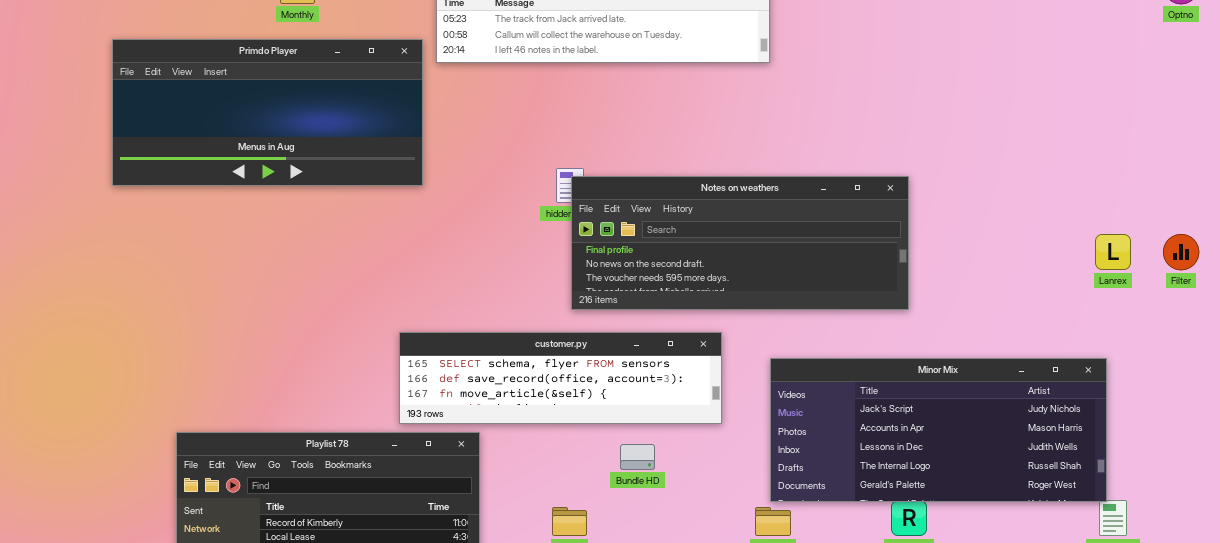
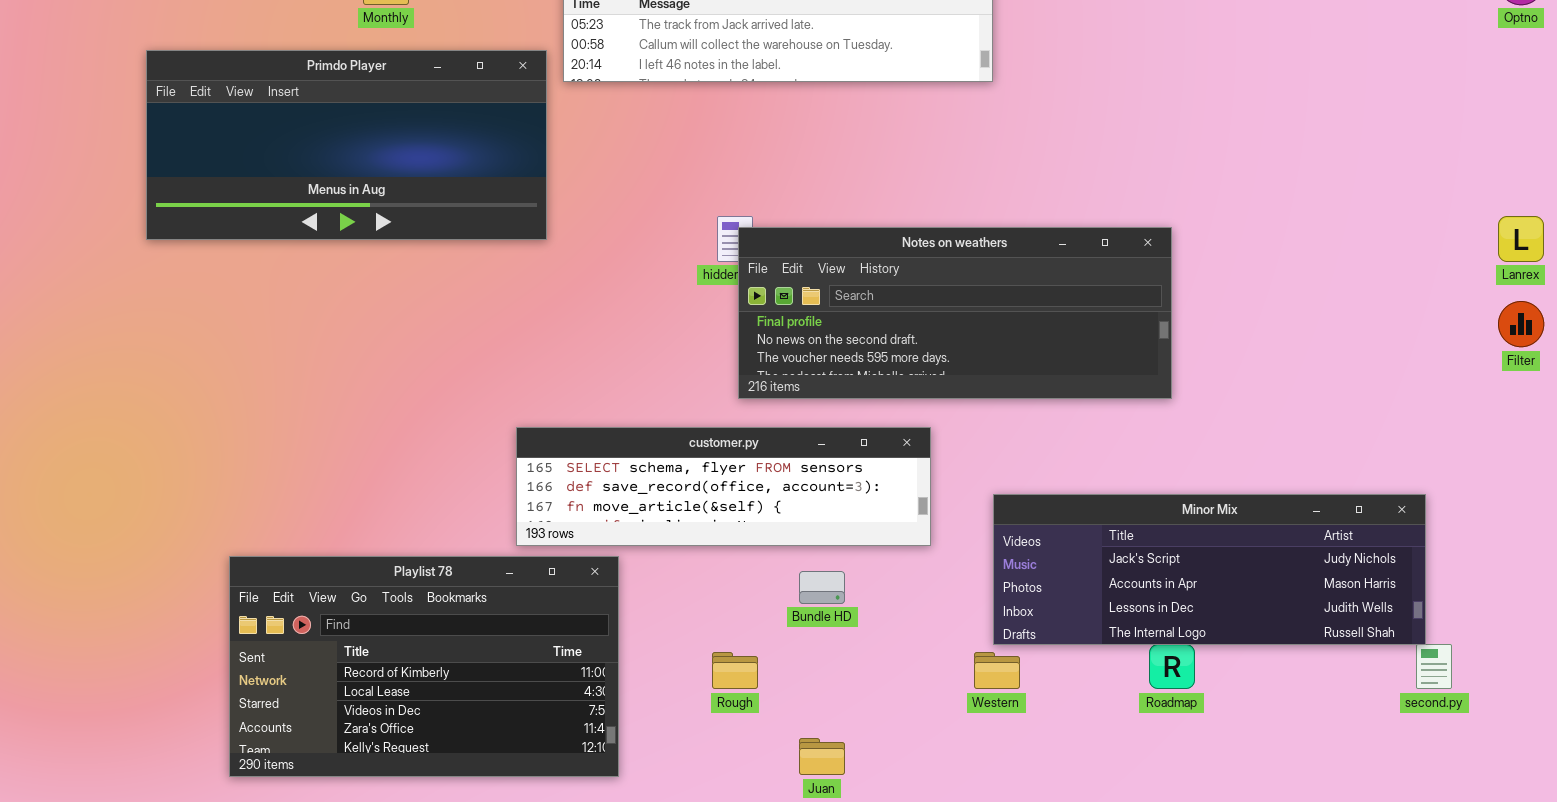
Lanrex: [1095,234,1131,270] -> [1498,216,1544,262], moved
Minor Mix: [770,358,1107,502] -> [993,494,1426,645], resized

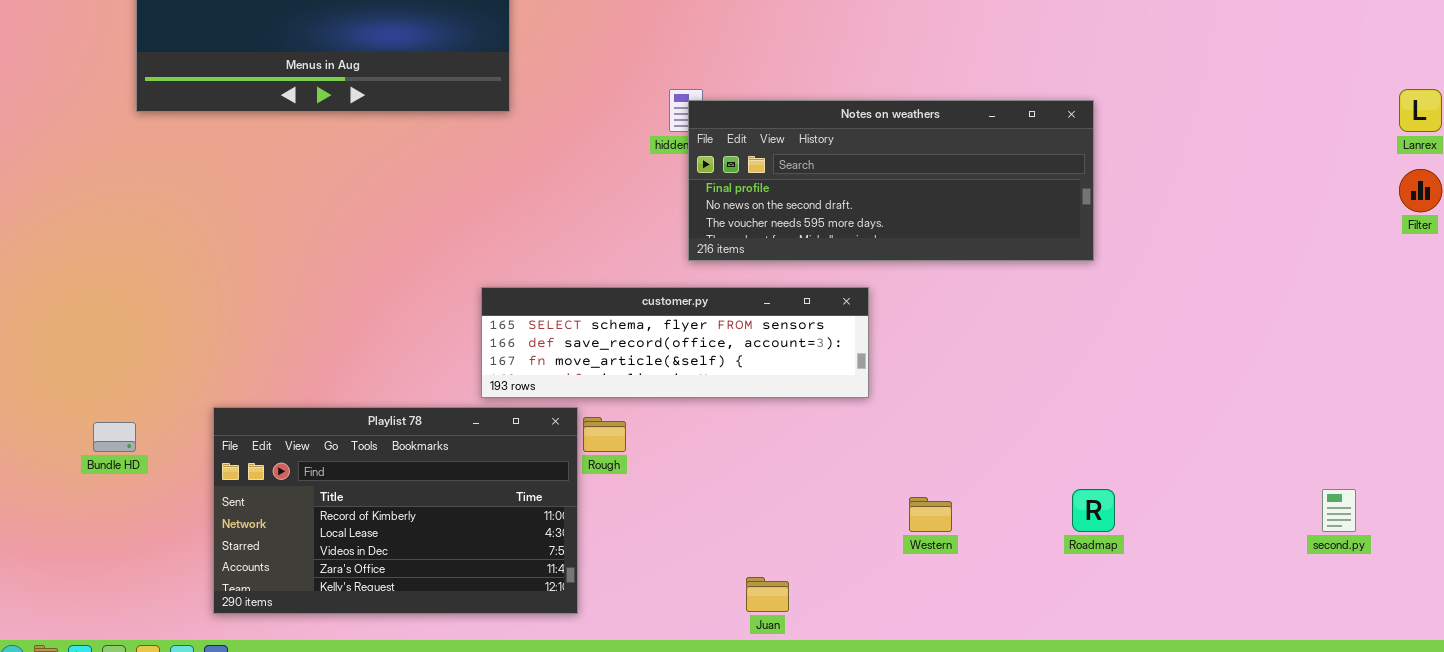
Minor Mix: [993,494,1426,645] -> none, closed
Bundle HD: [799,571,845,604] -> [93,422,136,452], moved
Rough: [712,652,758,689] -> [583,417,626,452], moved

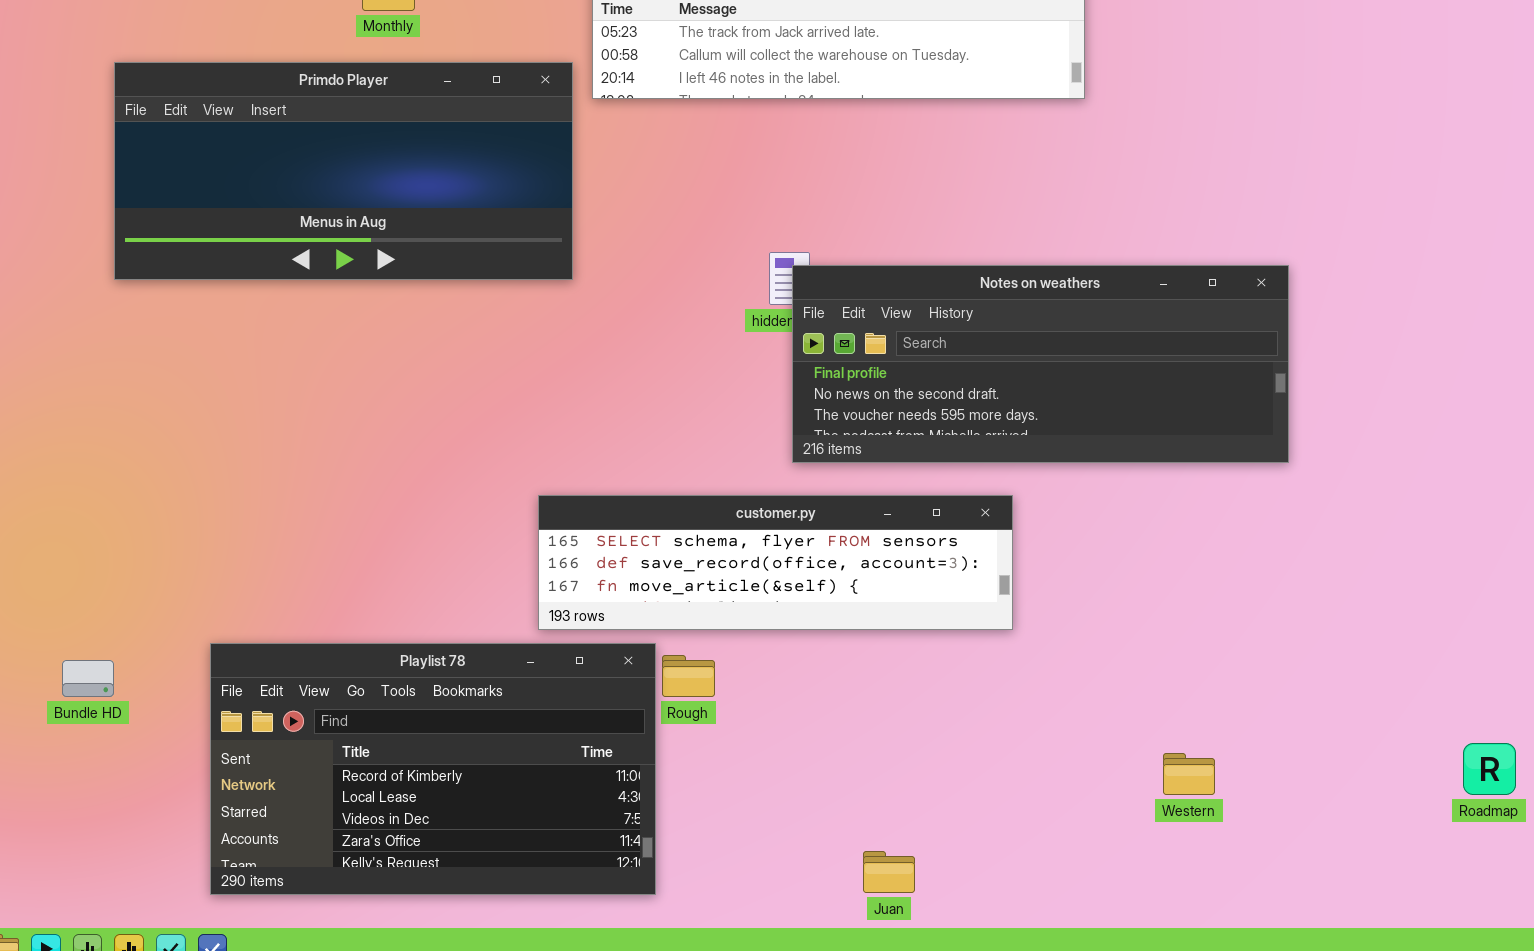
Roadmap: [1072,489,1115,532] -> [1463,743,1516,795], moved
Western: [909,497,952,532] -> [1163,753,1215,795], moved

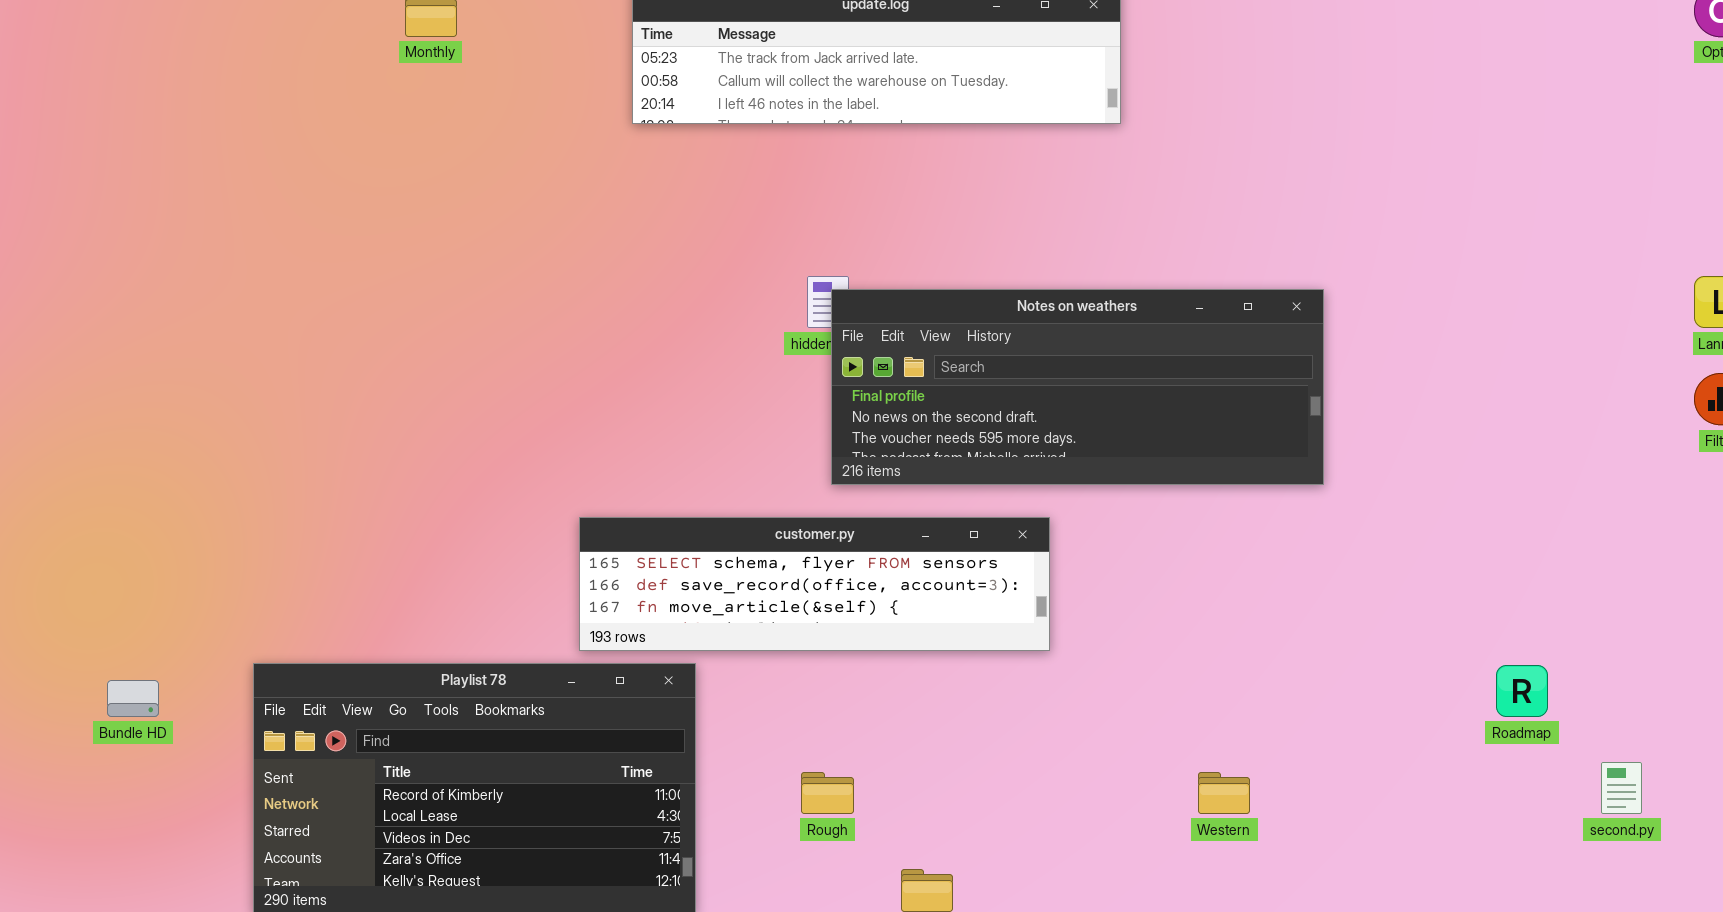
Primdo Player: [114,62,573,280] -> none, closed
Rough: [662,655,715,697] -> [801,772,854,814], moved
Roadmap: [1463,743,1516,795] -> [1496,665,1548,717], moved

